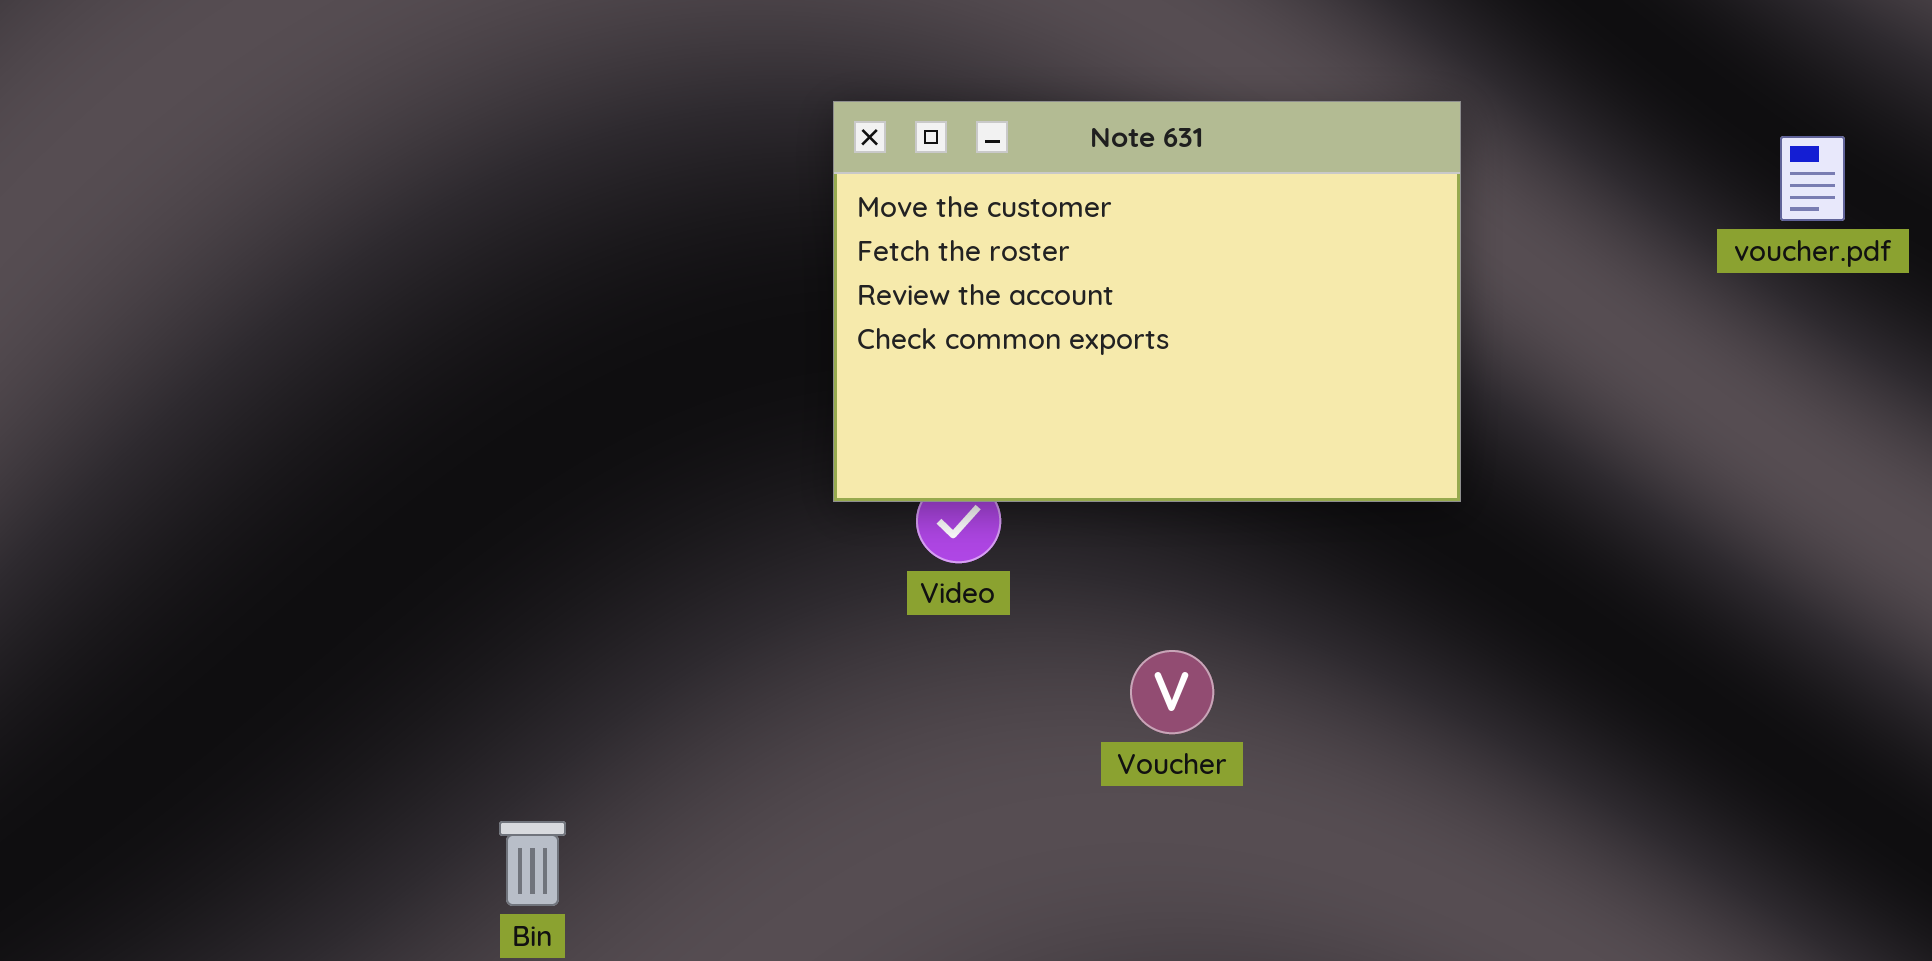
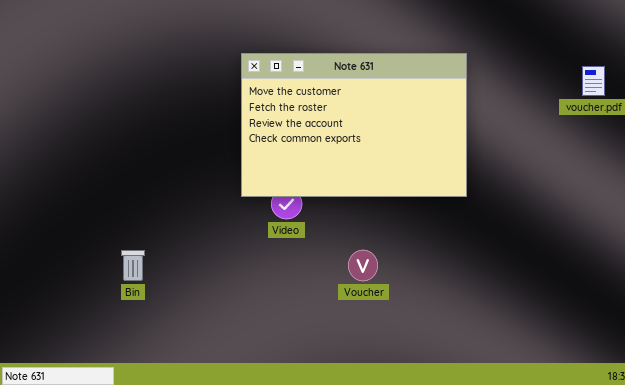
Bin: [499,821,566,906] -> [121,250,145,281], moved

